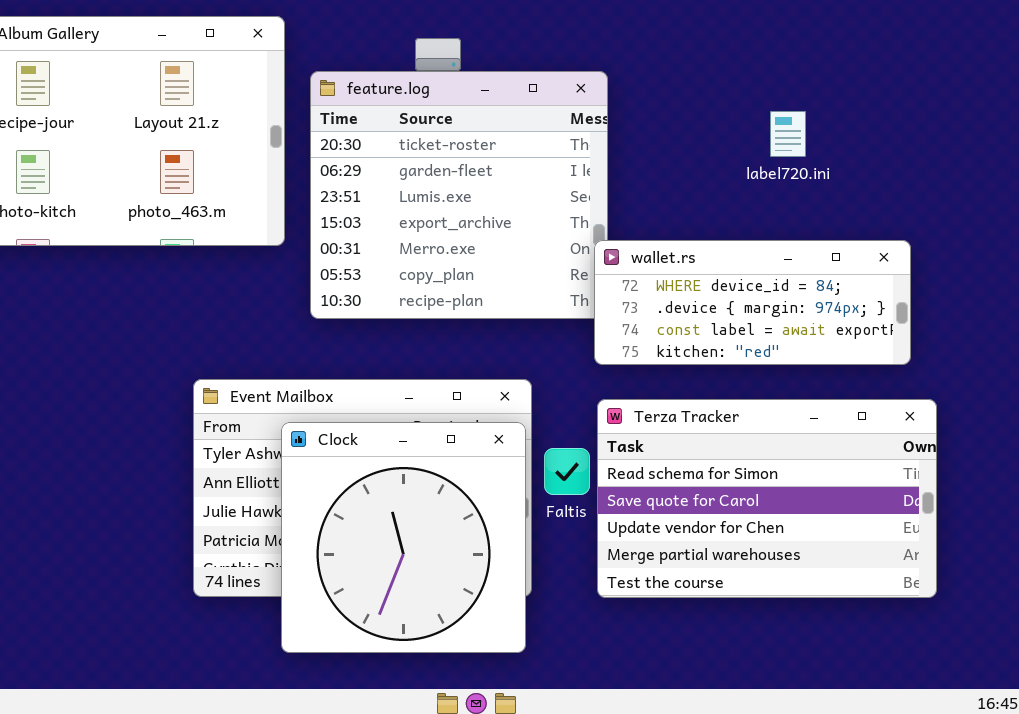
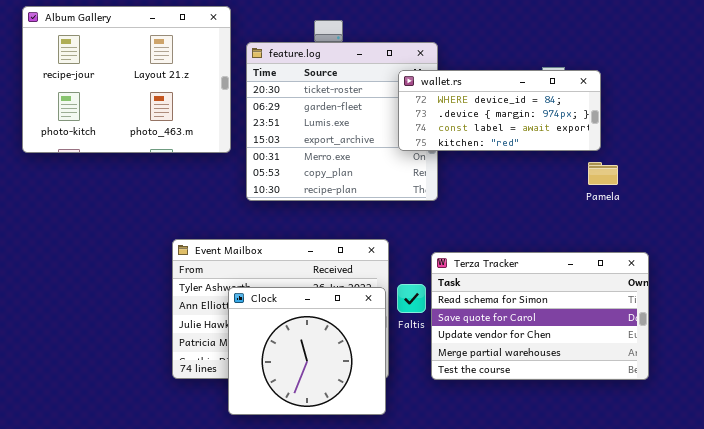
wallet.rs: [594,240,911,365] -> [398,70,601,151], moved
Clock: [281,422,526,653] -> [228,287,386,415], resized

